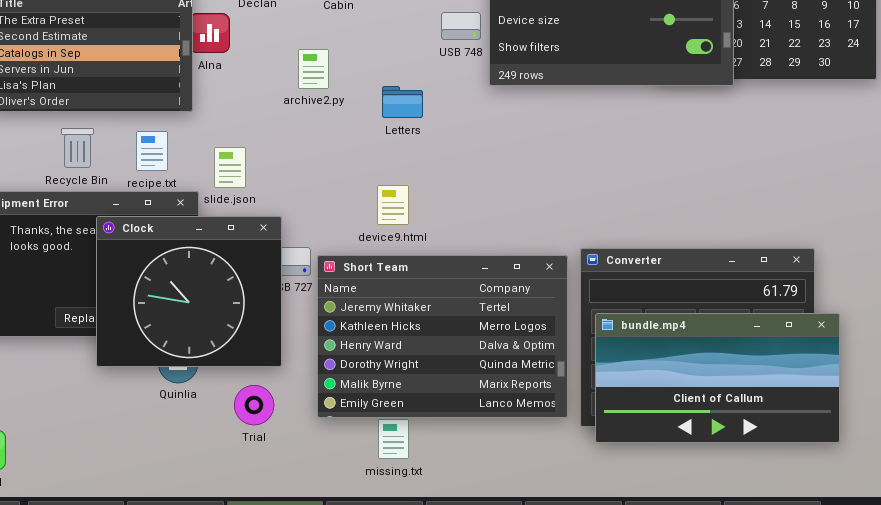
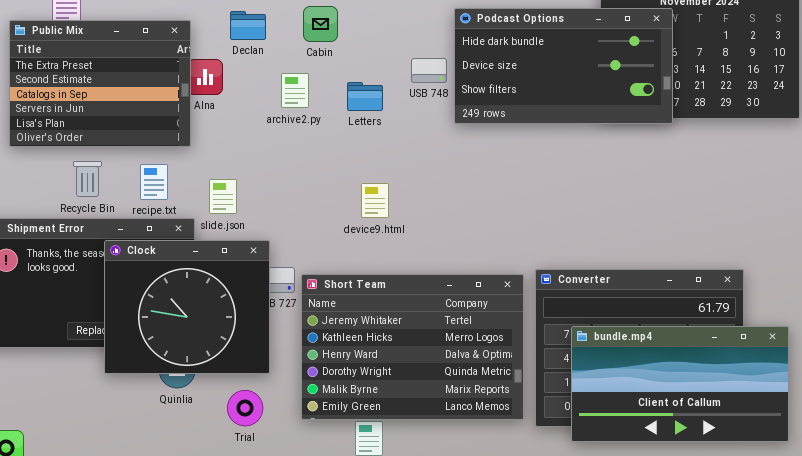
archive2.py: [298,49,329,89] -> [281,73,309,108], moved
Letters: [382,86,423,118] -> [347,82,383,111], moved
device9.html: [377,185,409,225] -> [361,183,389,218], moved
bundle.mp4: [595,313,840,443] -> [571,326,789,442], moved

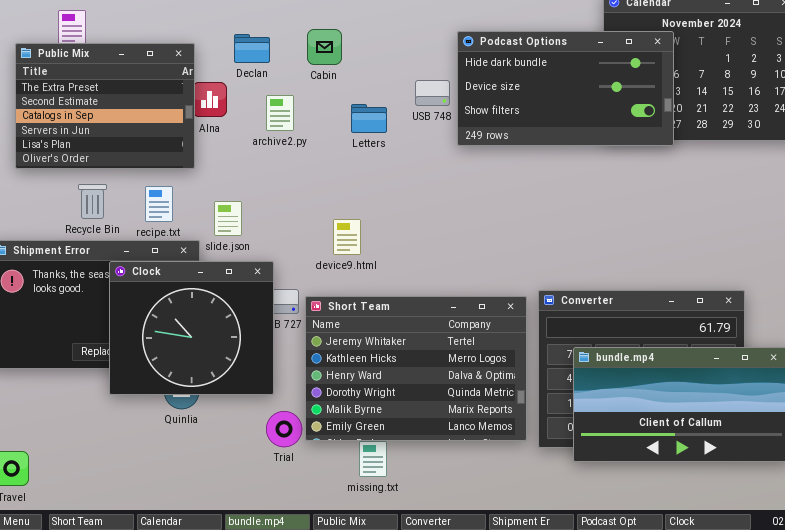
archive2.py: [281,73,309,108] -> [266,95,294,131], moved
device9.html: [361,183,389,218] -> [333,219,361,255], moved
Trial: [227,390,263,426] -> [266,411,302,447], moved

